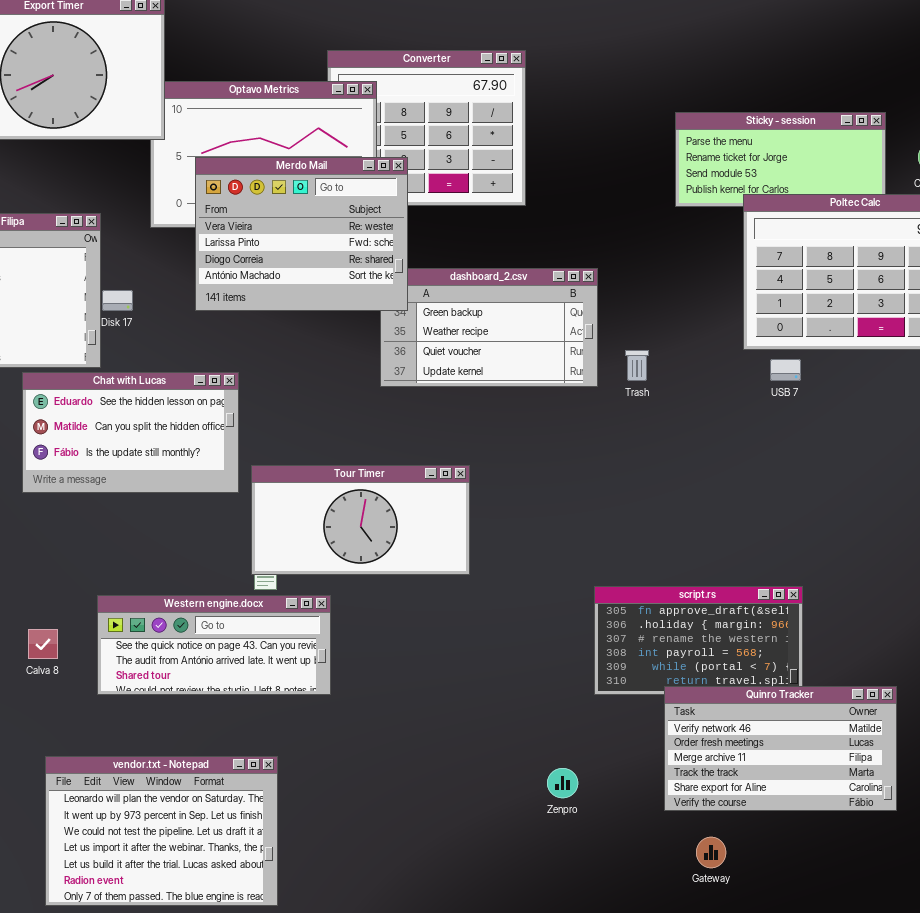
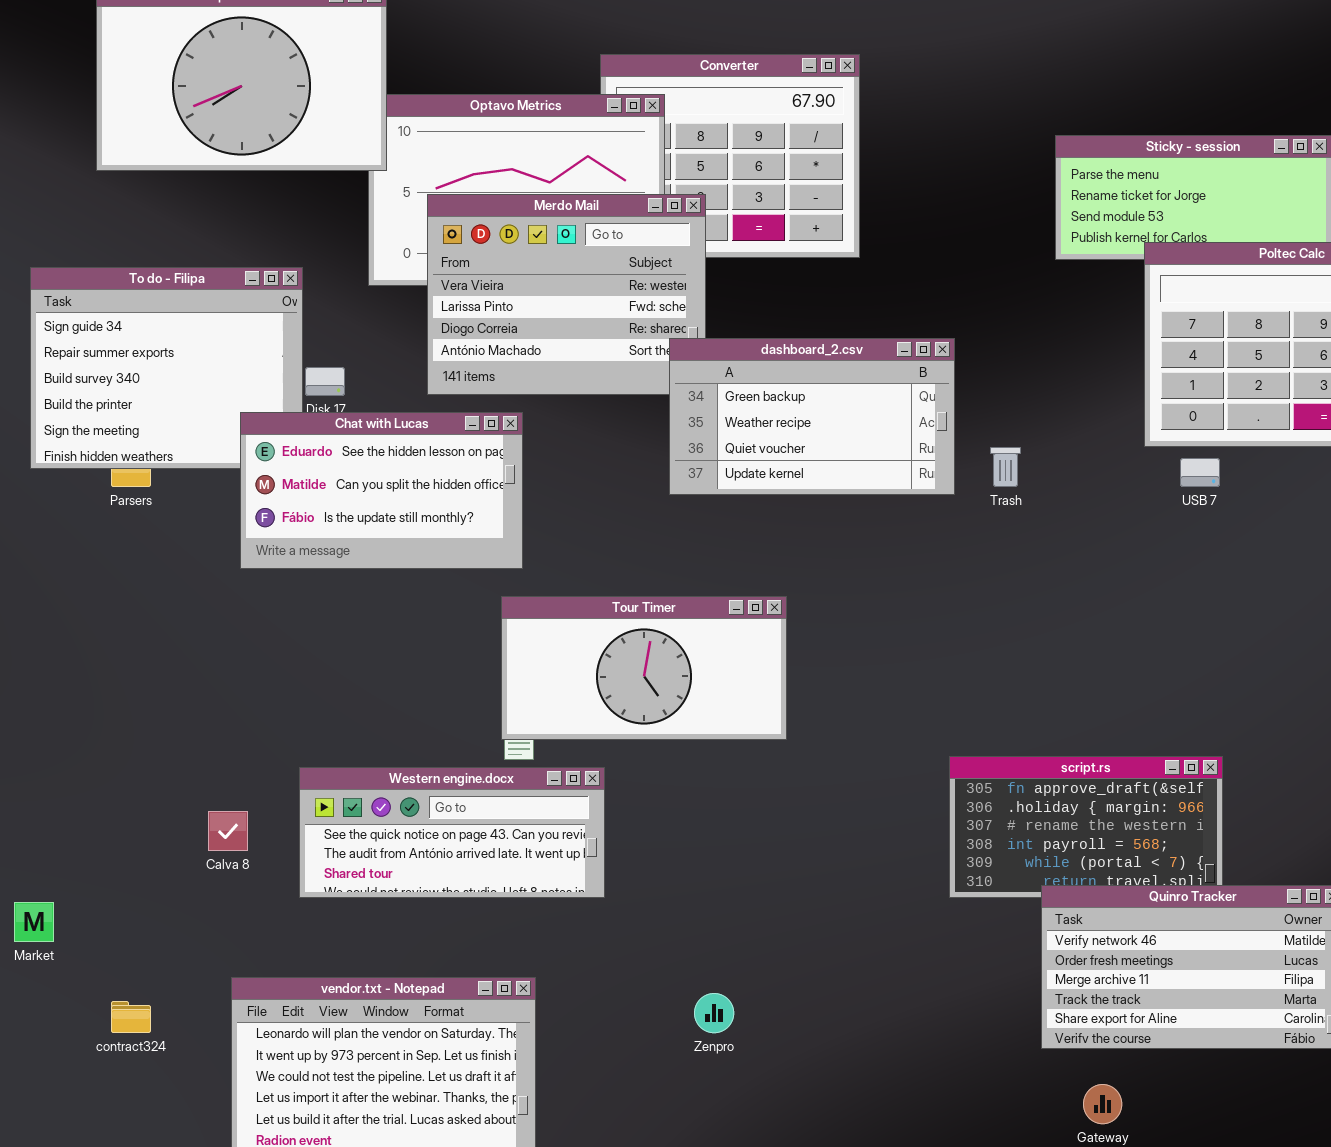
dashboard_2.csv: [380,268,598,387] -> [669,338,955,495], raised
Chat with Lucas: [22,372,239,493] -> [240,412,523,569], moved
Zenpro: [547,768,578,798] -> [694,993,734,1033], moved

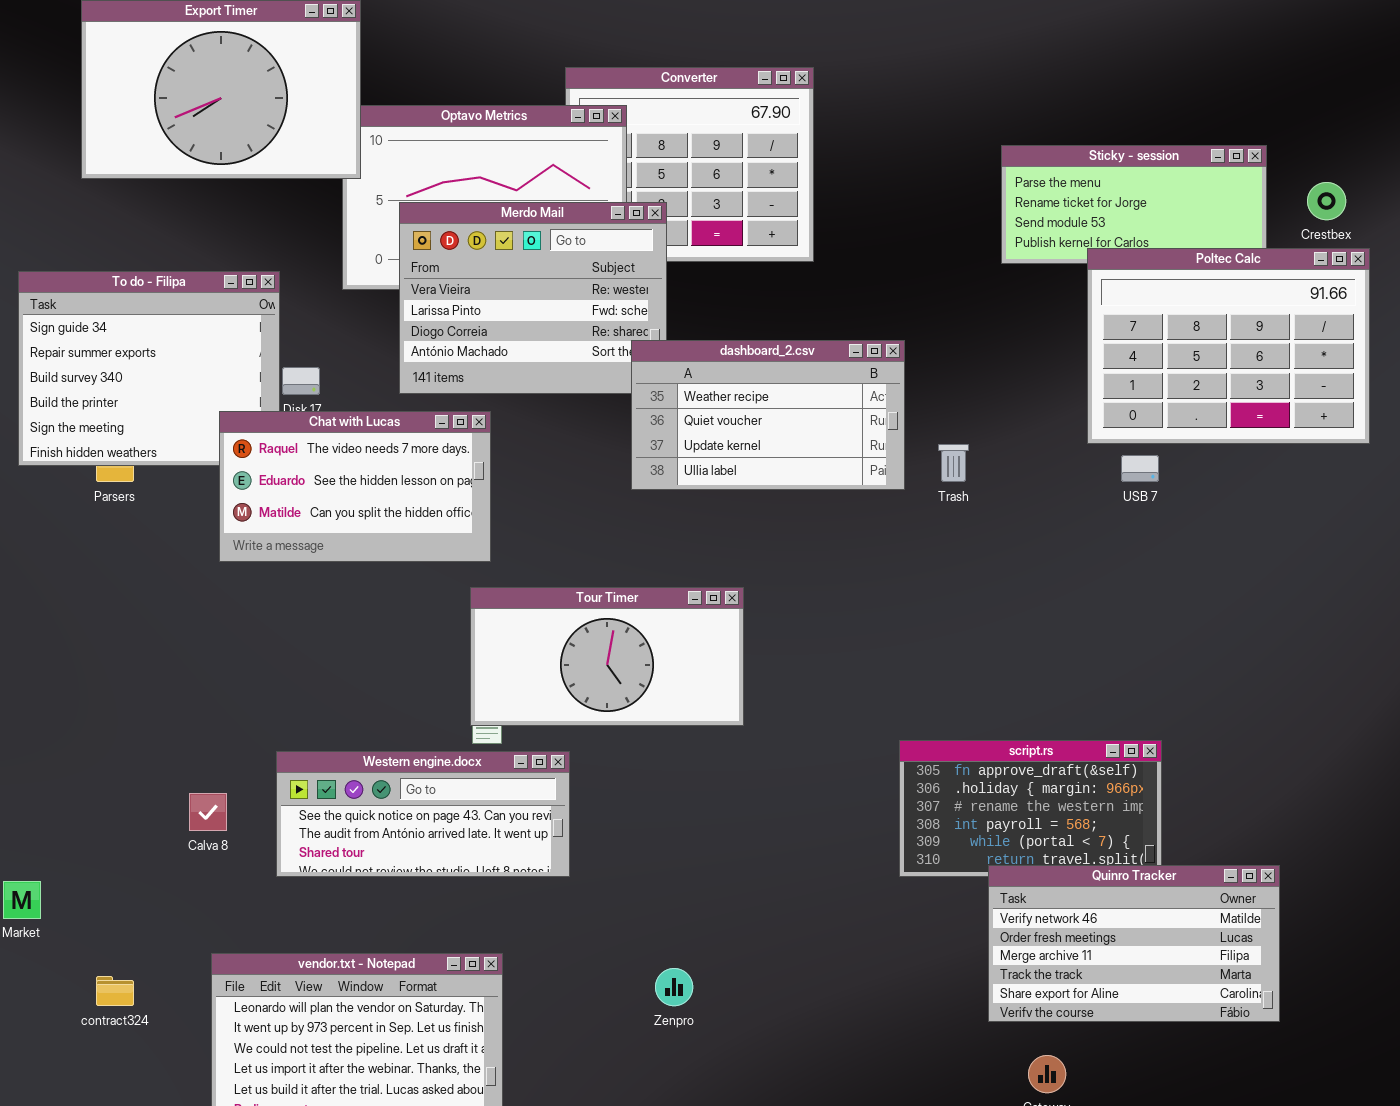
dashboard_2.csv: [669,338,955,495] -> [631,340,905,490], scrolled down 1 row
Chat with Lucas: [240,412,523,569] -> [219,411,491,562], scrolled up 1 row

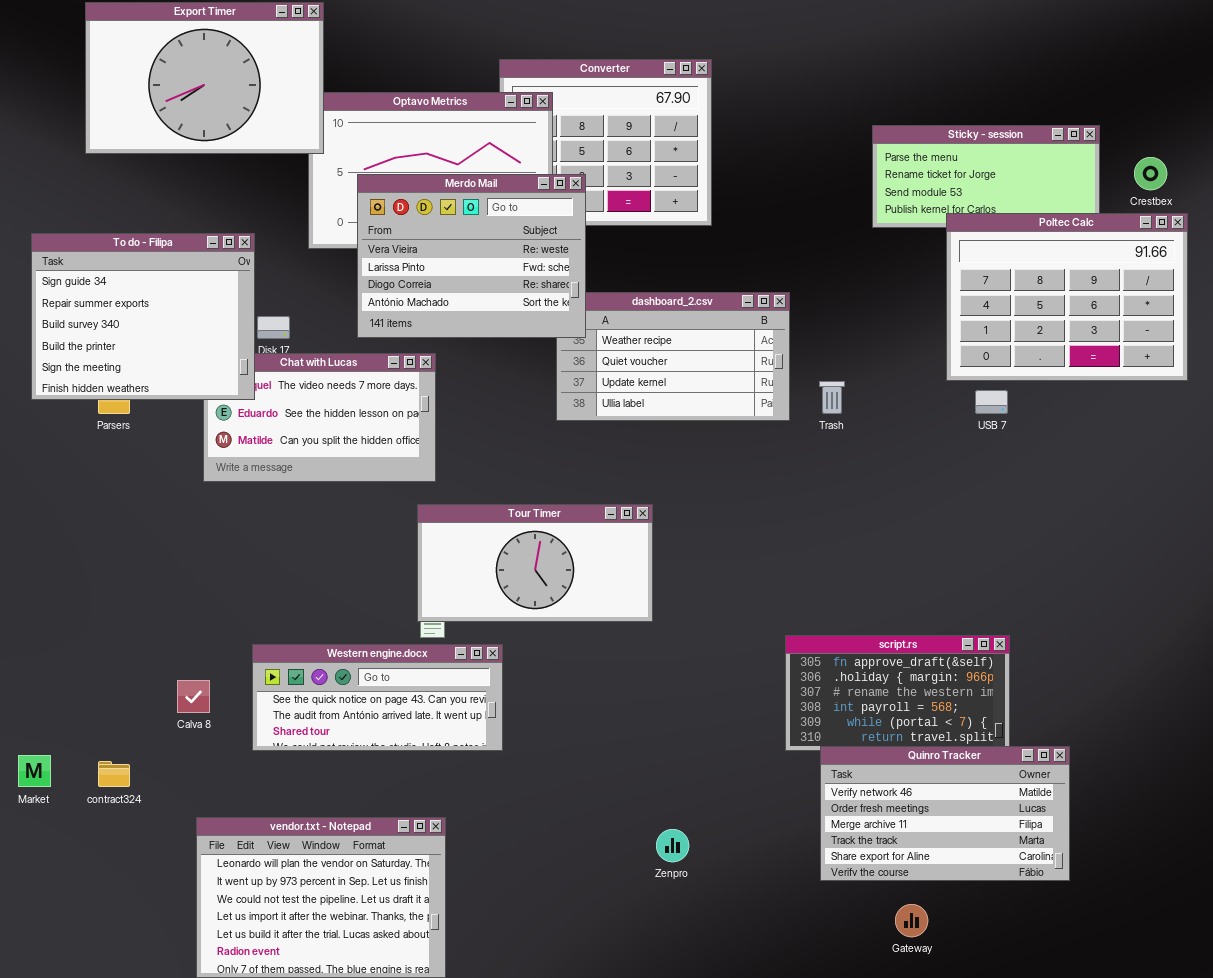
Merdo Mail: [399,202,667,394] -> [357,174,586,338], raised
To do - Filipa: [18,271,280,466] -> [31,233,255,400], raised
Quinro Tracker: [988,865,1280,1022] -> [820,746,1070,881], moved
Zenpro: [655,968,693,1006] -> [656,829,689,862], moved
contract324: [96,976,134,1006] -> [98,761,130,787], moved

